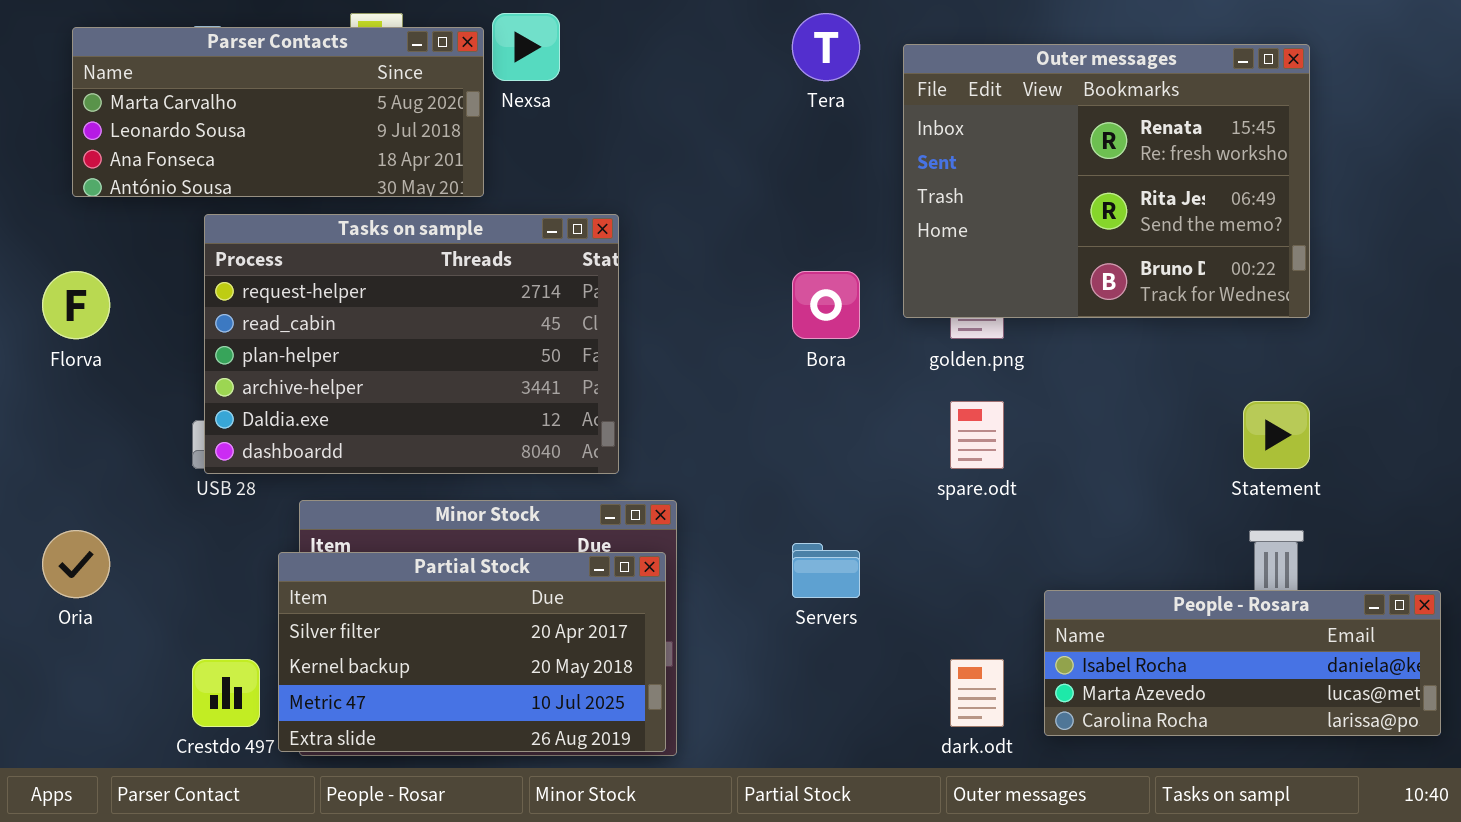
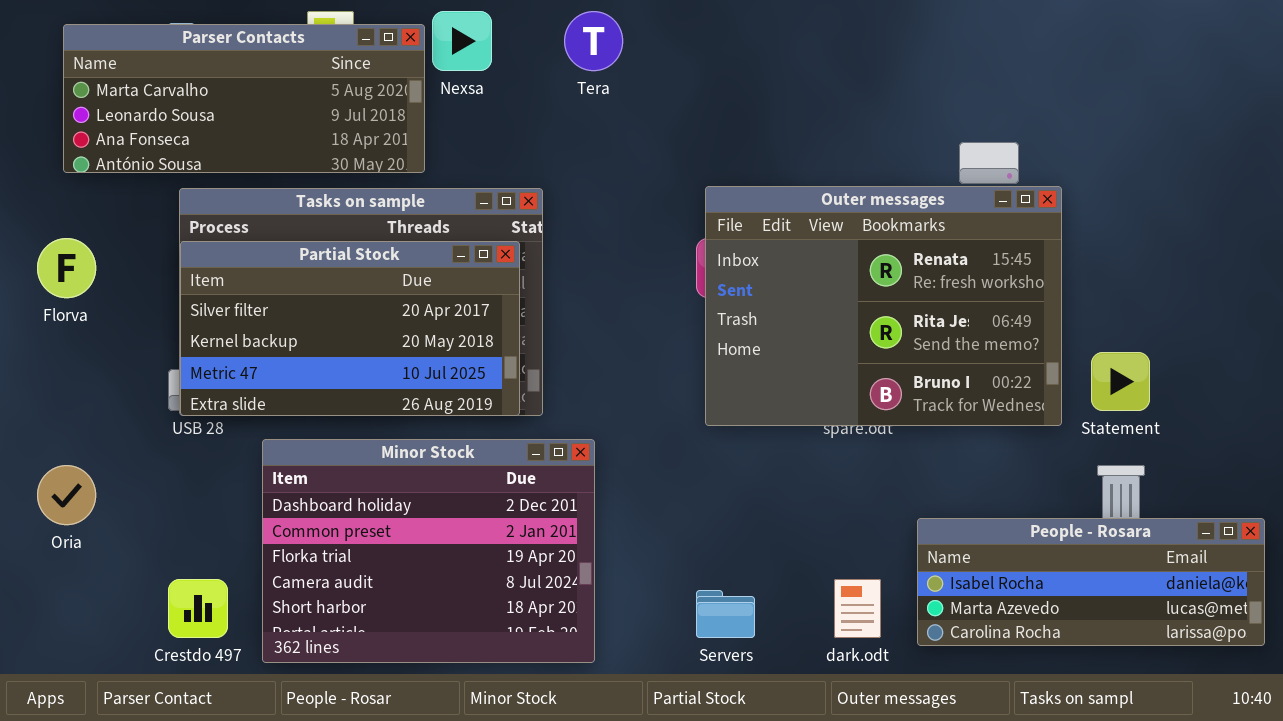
Tera: [792,13,860,81] -> [564,11,623,71], moved
Outer messages: [903,44,1310,318] -> [705,186,1062,426], moved
Servers: [792,543,860,598] -> [696,590,755,638], moved
Partial Stock: [278,552,666,752] -> [180,241,520,416], moved

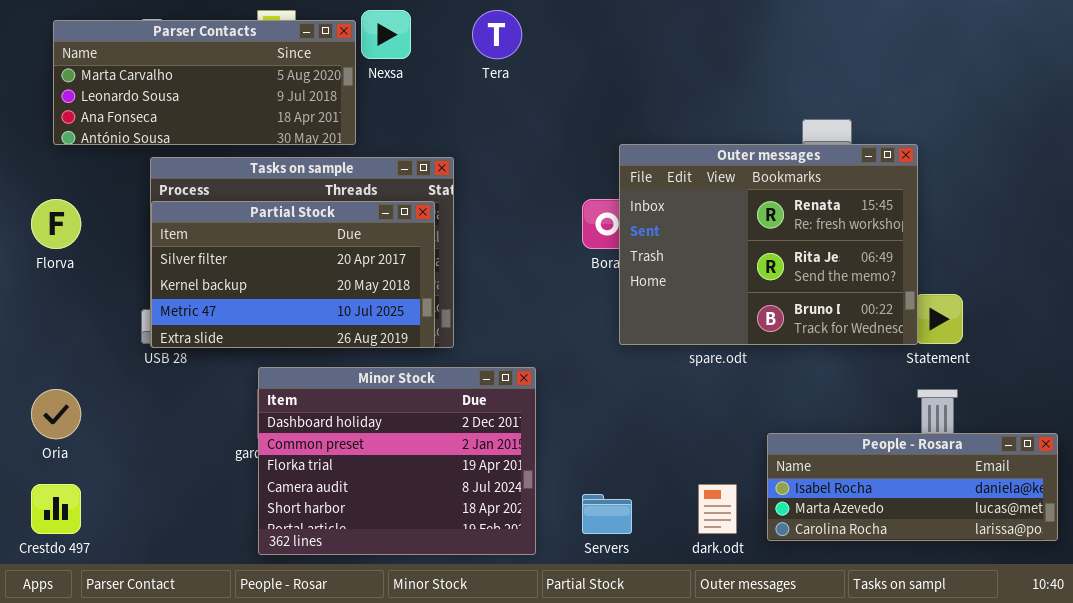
Outer messages: [705,186,1062,426] -> [619,144,918,345], moved
Minor Stock: [262,439,595,663] -> [258,367,536,555], moved
Crestdo 497: [168,579,228,638] -> [31,484,81,534], moved

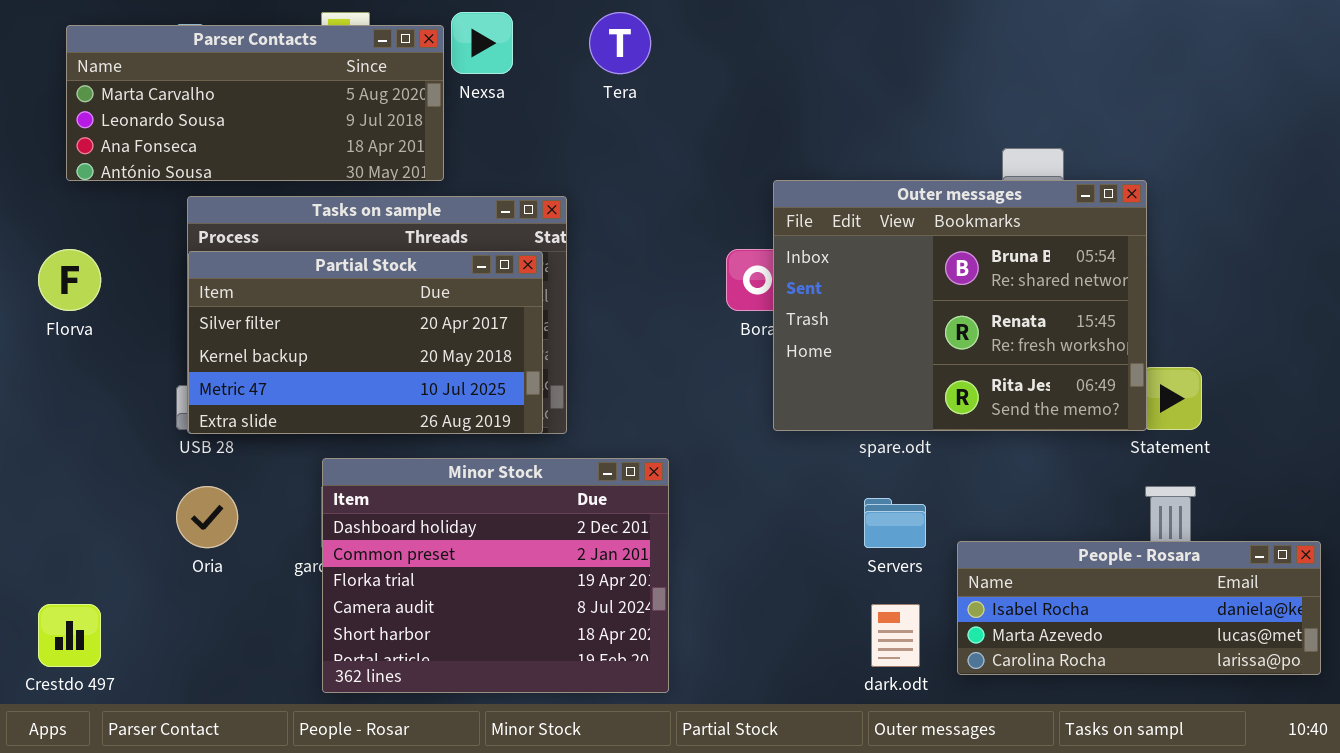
Outer messages: [619,144,918,345] -> [773,180,1147,431], scrolled up 1 row
Oria: [31,389,81,439] -> [176,486,238,548], moved
Servers: [582,494,632,534] -> [864,498,926,548], moved

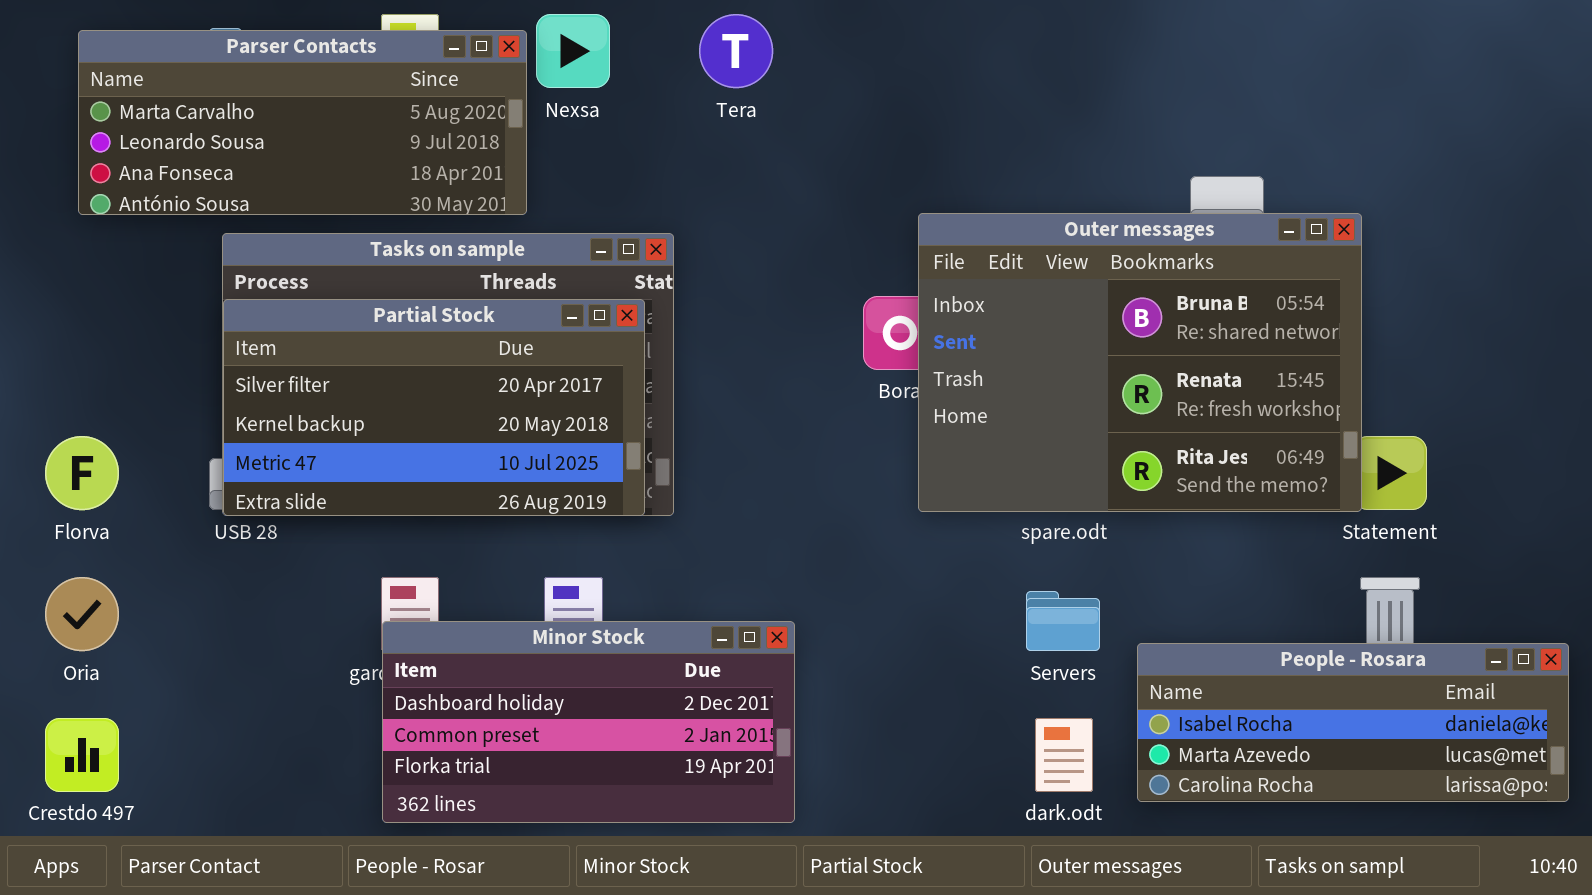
Florva: [38,249,101,311] -> [45,436,119,510], moved
Minor Stock: [322,458,669,693] -> [382,621,795,823], resized
Oria: [176,486,238,548] -> [45,577,119,651], moved

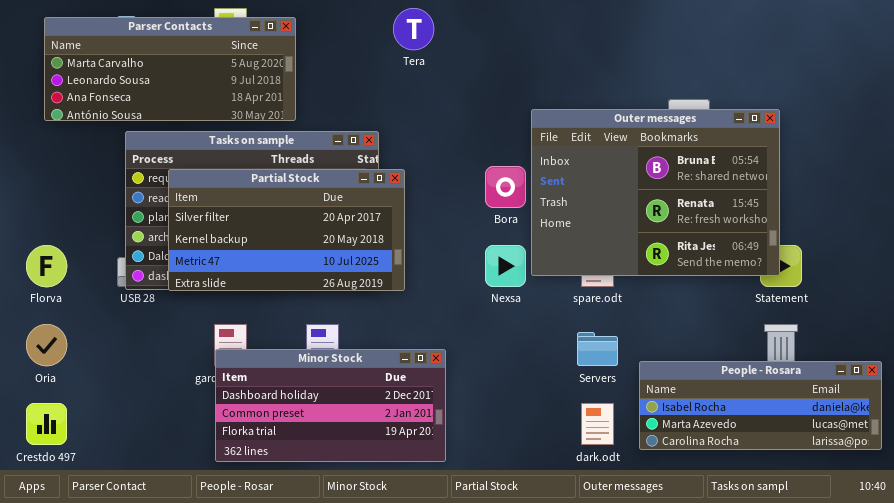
Nexsa: [536,14,610,88] -> [485,245,526,287], moved
Outer messages: [918,213,1362,512] -> [531,109,780,276], moved
Partial Stock: [223,299,645,516] -> [168,169,405,291], moved

